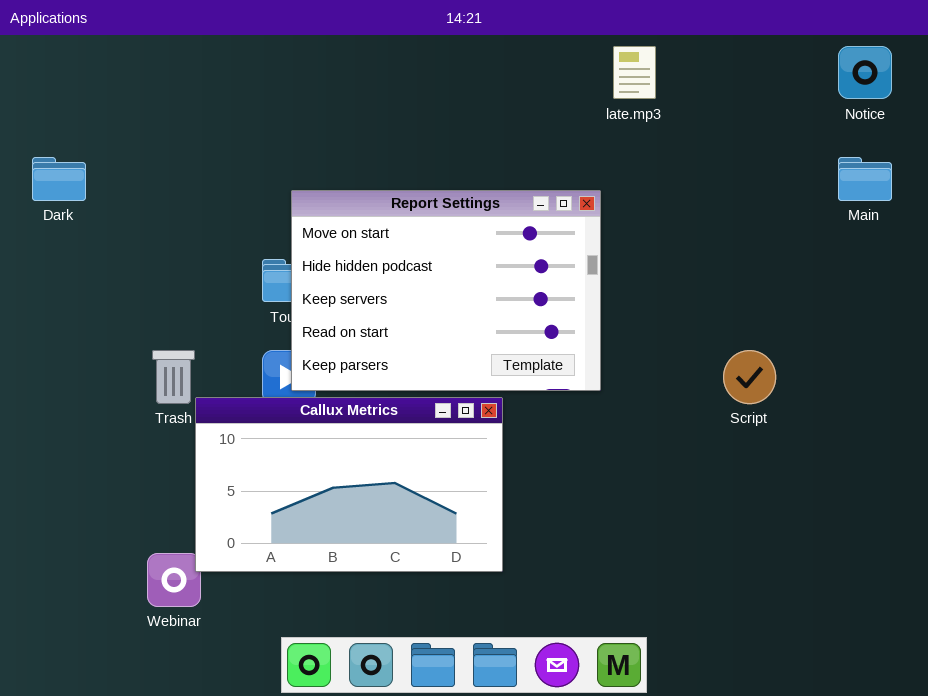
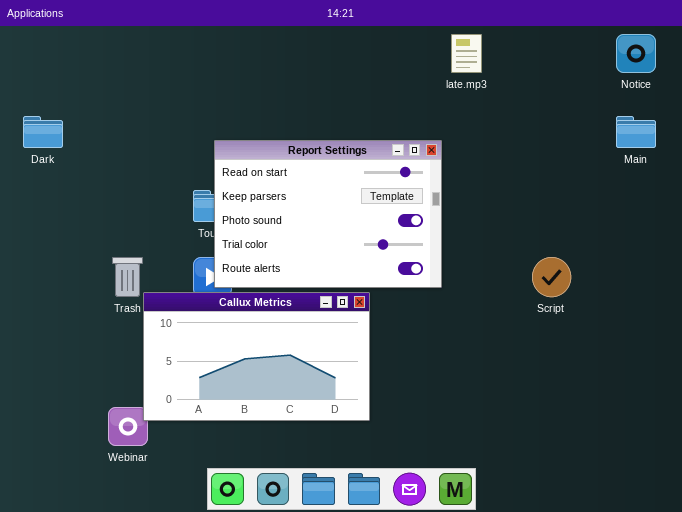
Report Settings: [291,190,601,391] -> [214,140,442,288], scrolled down 3 rows

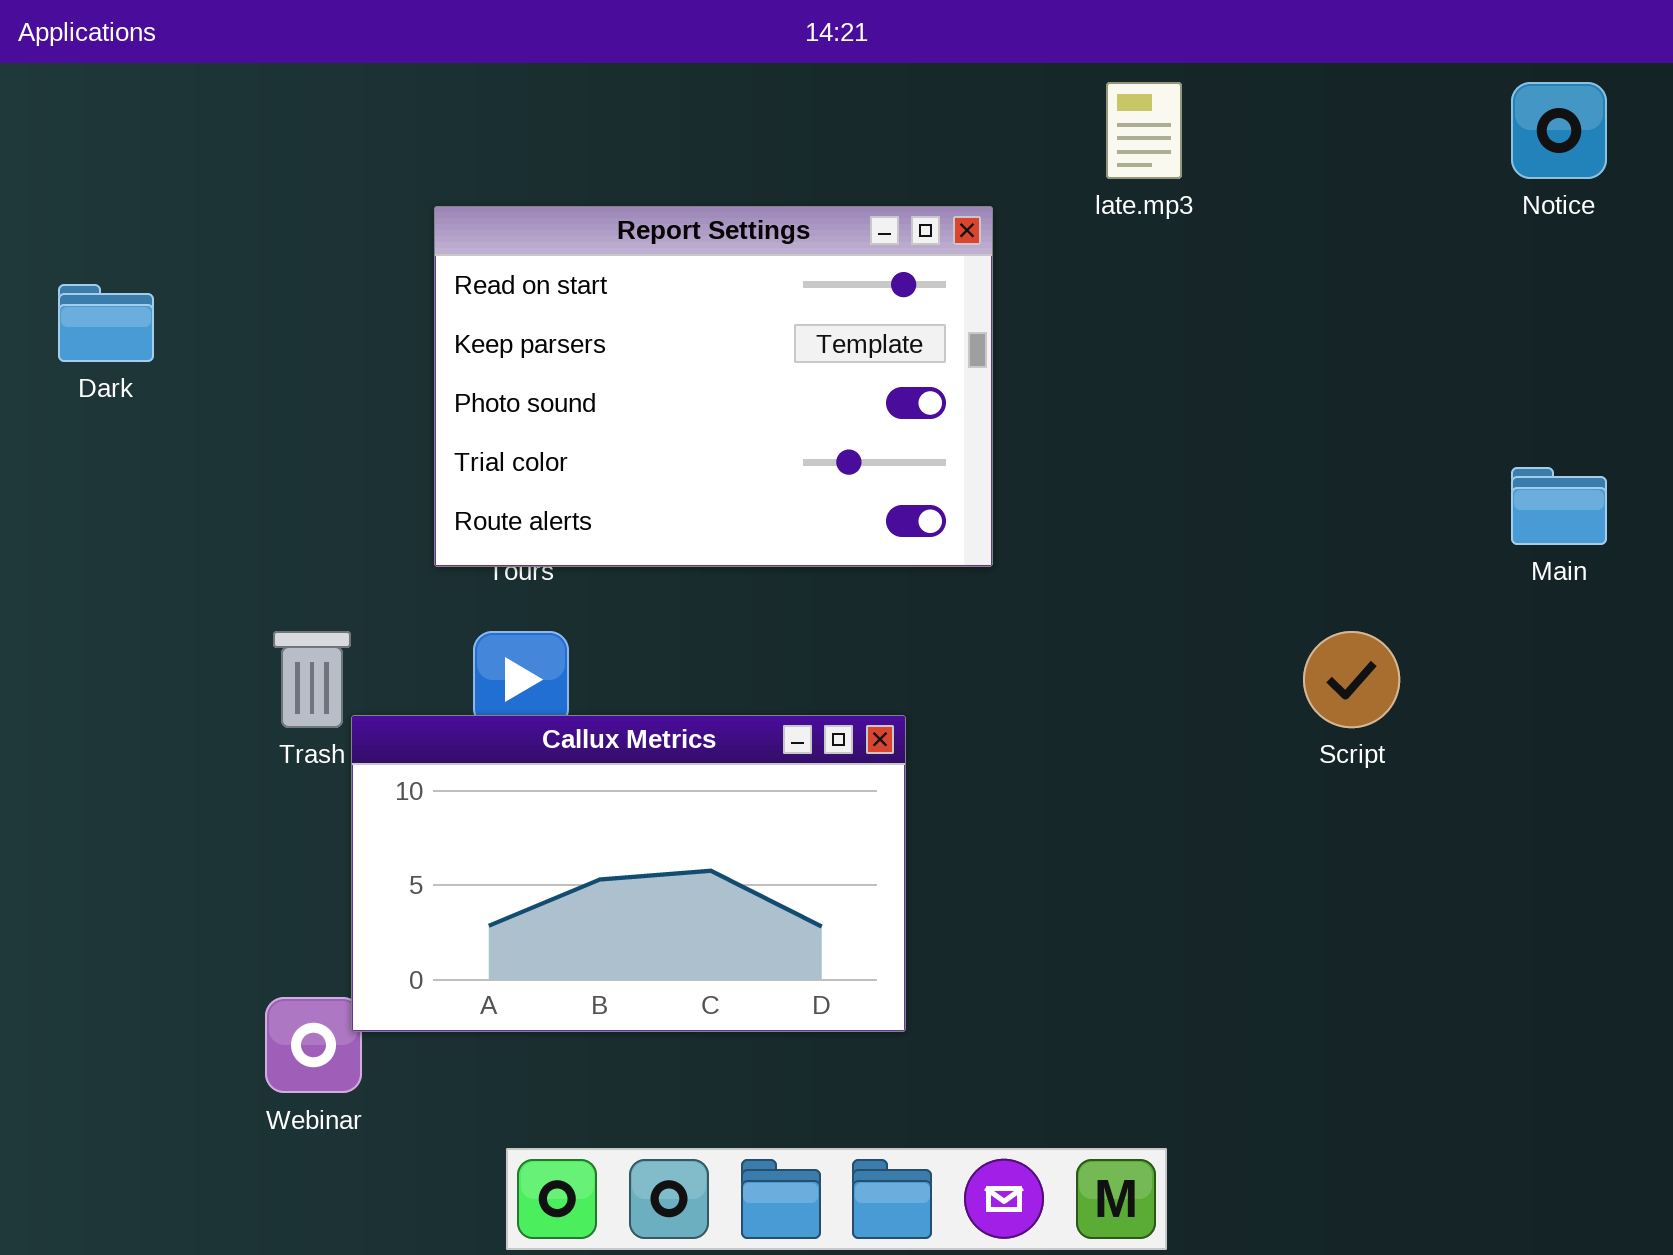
Main: [616,116,656,148] -> [1511,467,1607,545], moved
Report Settings: [214,140,442,288] -> [434,206,993,567], moved

